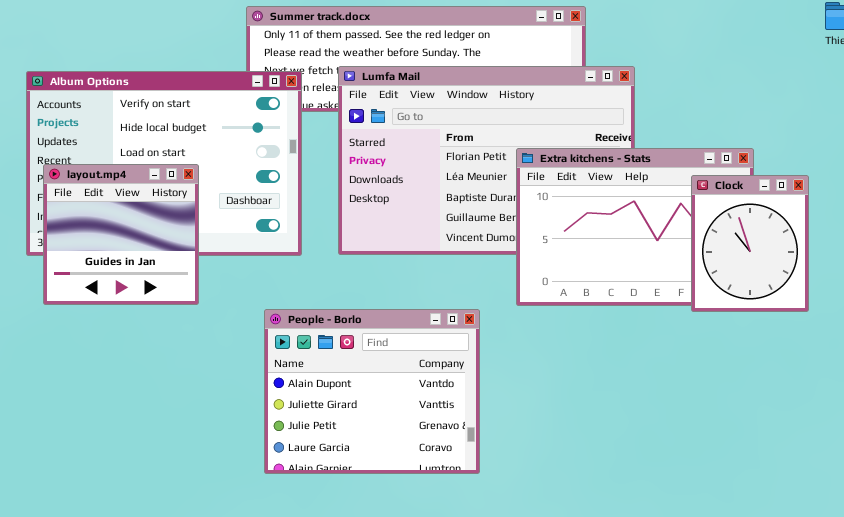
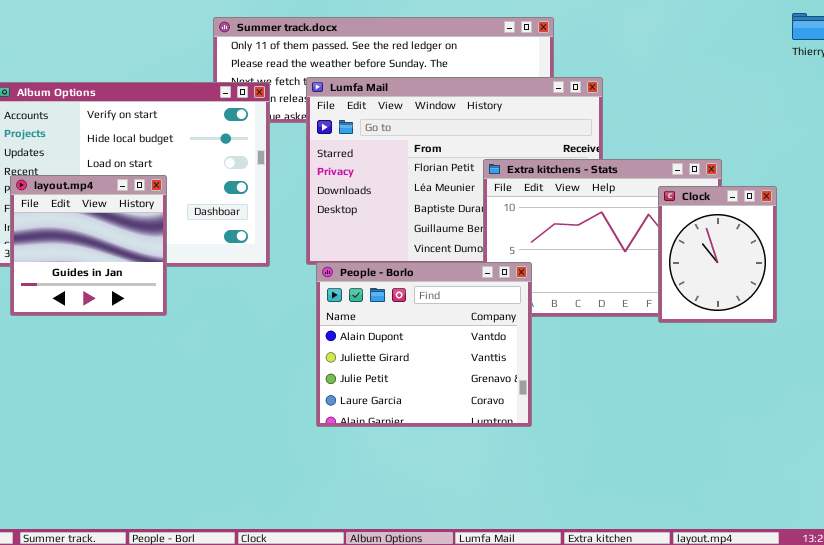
People - Borlo: [264,309,480,474] -> [316,262,532,427], moved

